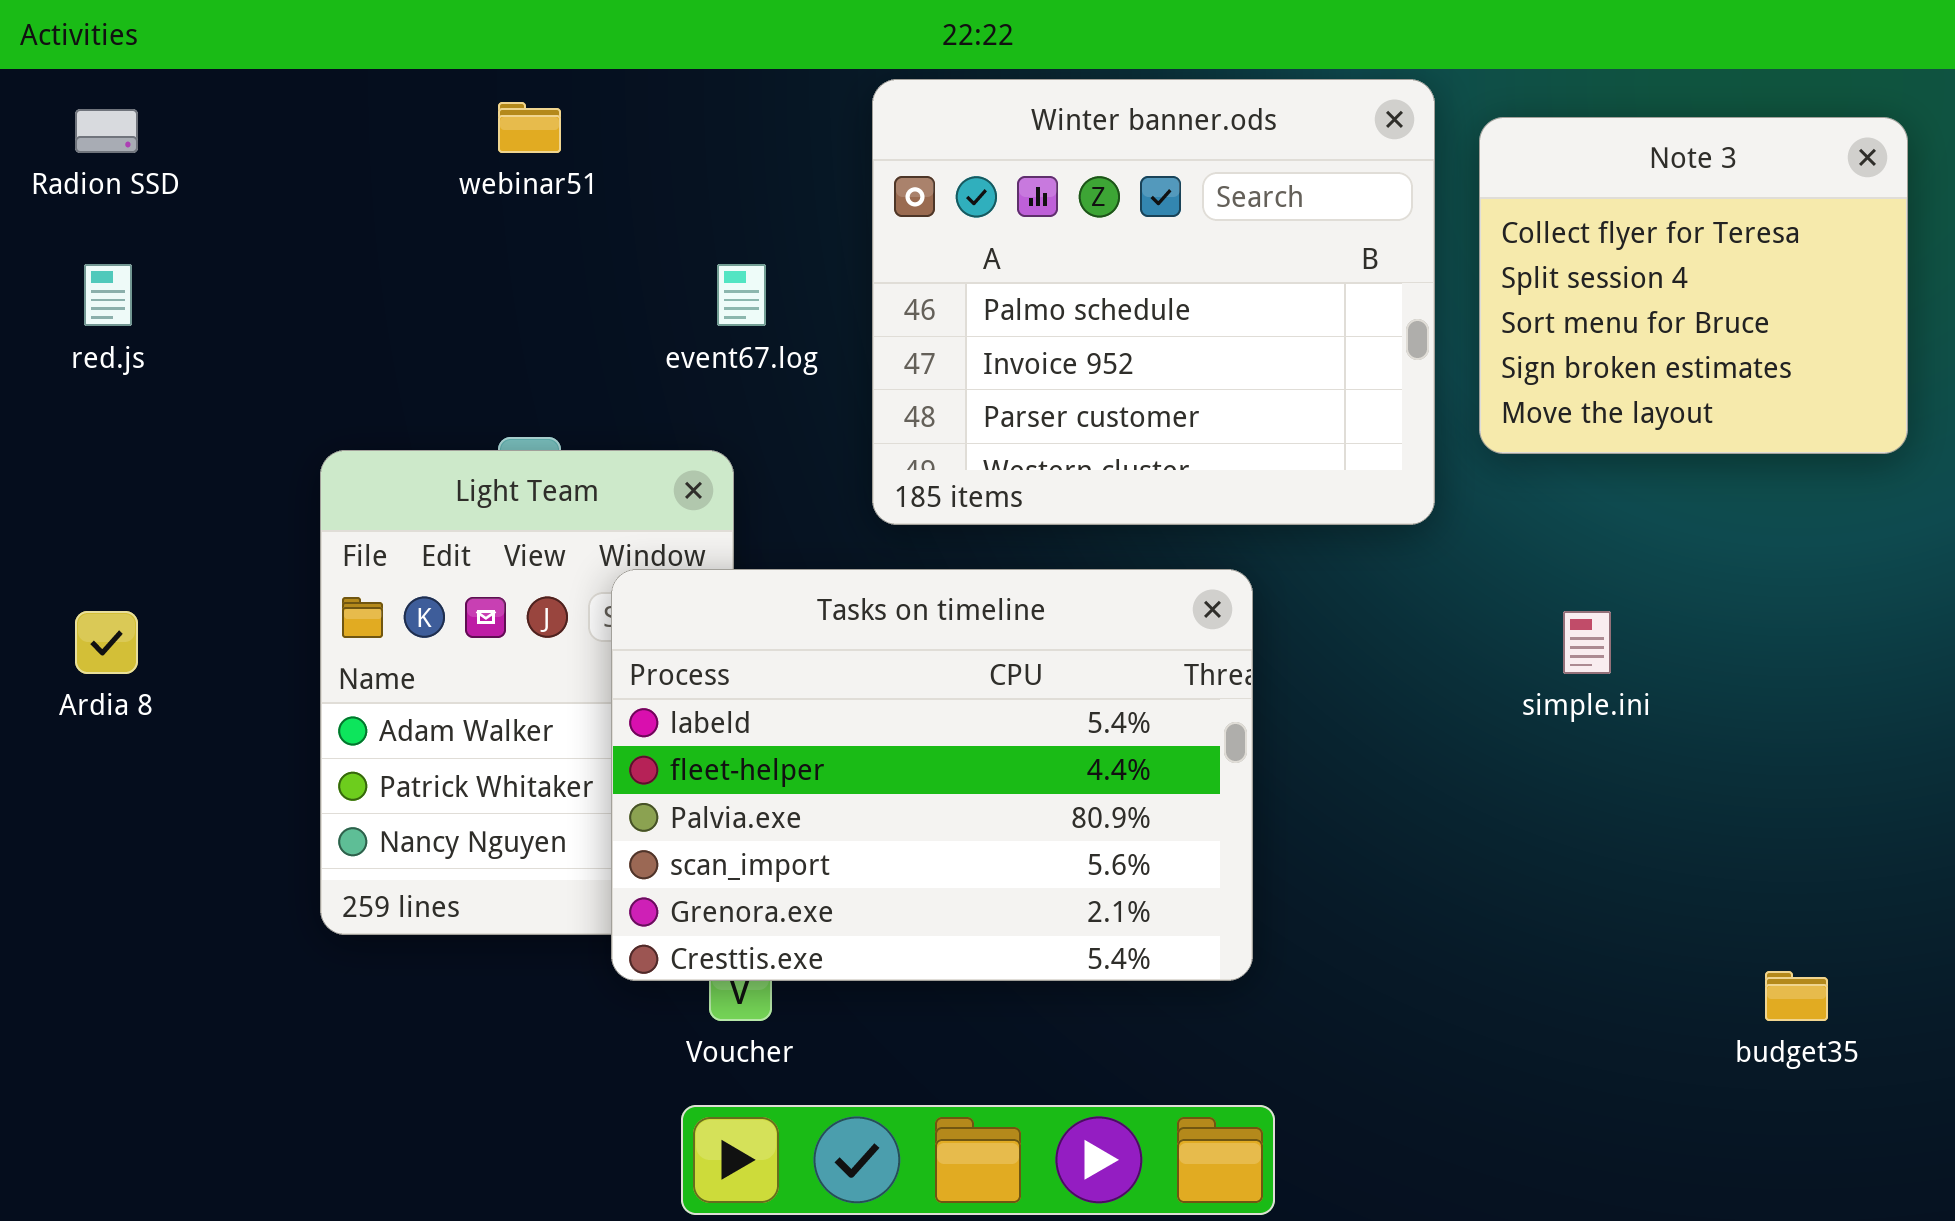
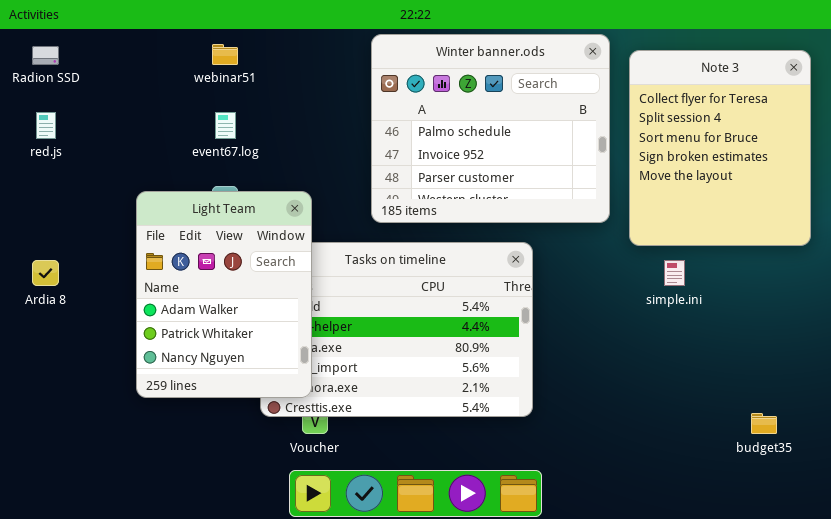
Note 3: [1479,117,1908,454] -> [629,50,811,246], resized
event67.log: [717,264,766,326] -> [215,112,236,139], moved
Light Team: [320,450,734,935] -> [136,191,312,398], raised

